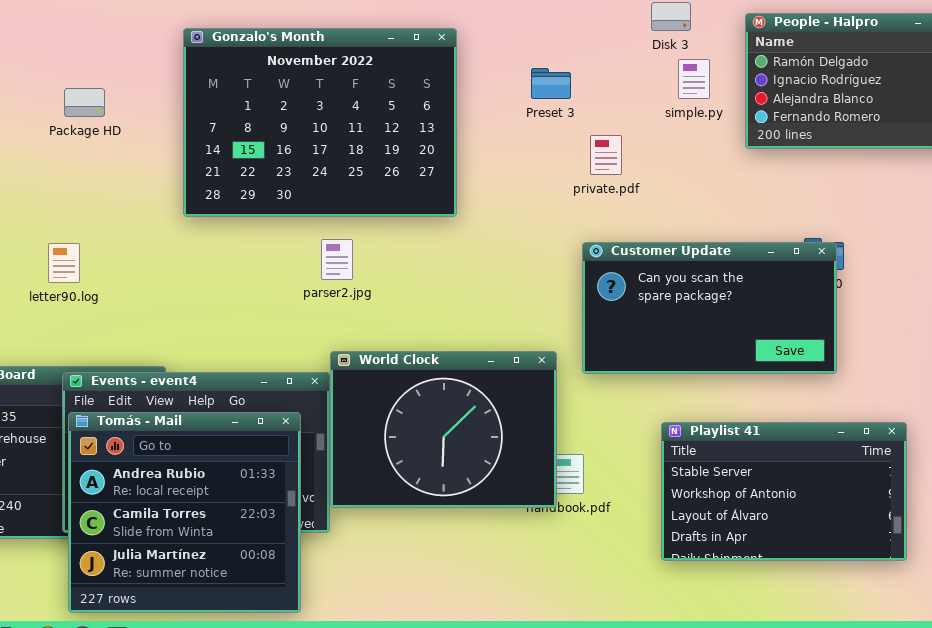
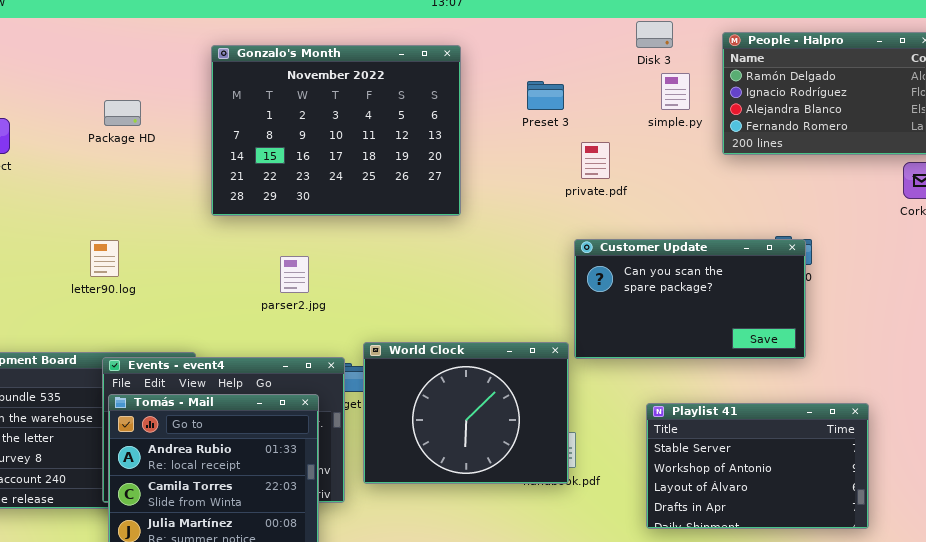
parser2.jpg: [321,239,353,280] -> [280,256,309,293], moved
World Clock: [330,351,557,508] -> [363,342,569,484], moved

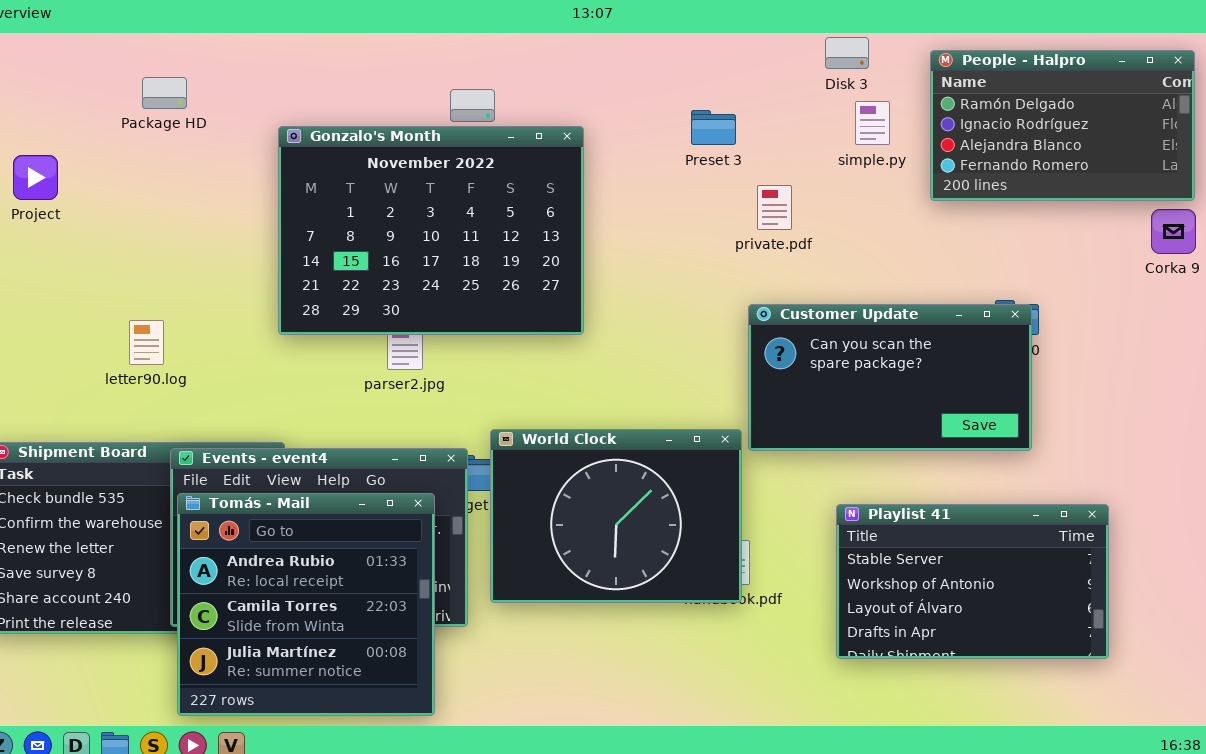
Gonzalo's Month: [211,45,461,216] -> [278,126,584,335], moved
Package HD: [104,100,141,126] -> [142,77,187,109], moved
letter90.log: [90,240,119,277] -> [129,320,164,365], moved

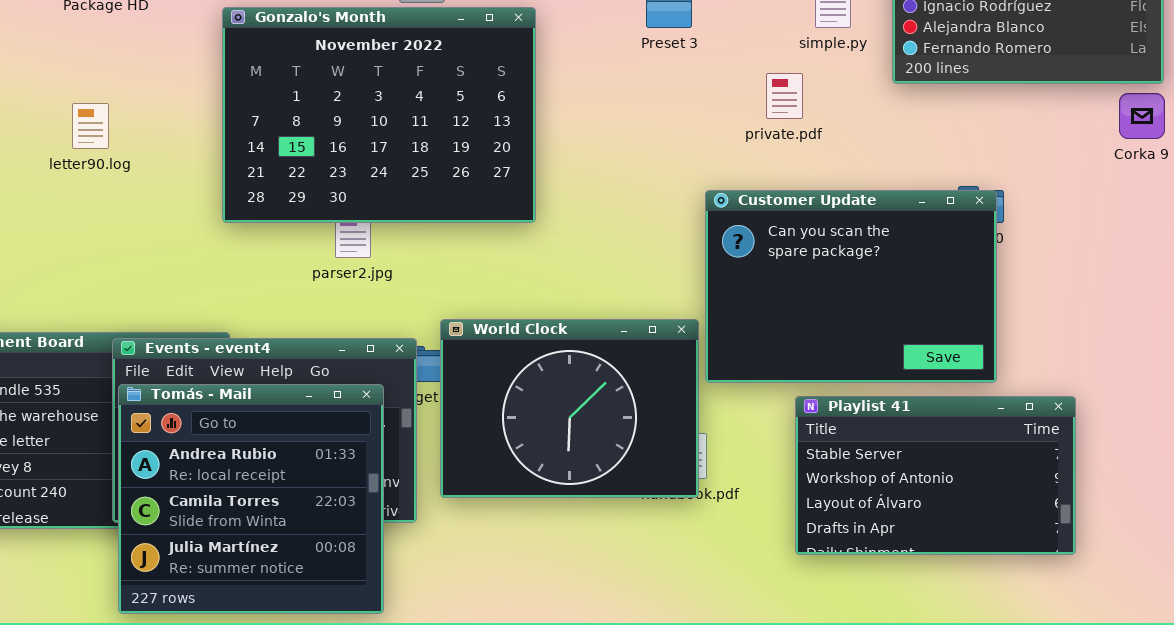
private.pdf: [757,185,792,230] -> [766,73,803,119], moved
Customer Update: [748,304,1032,451] -> [705,190,997,383], resized
letter90.log: [129,320,164,365] -> [72,103,109,149], moved

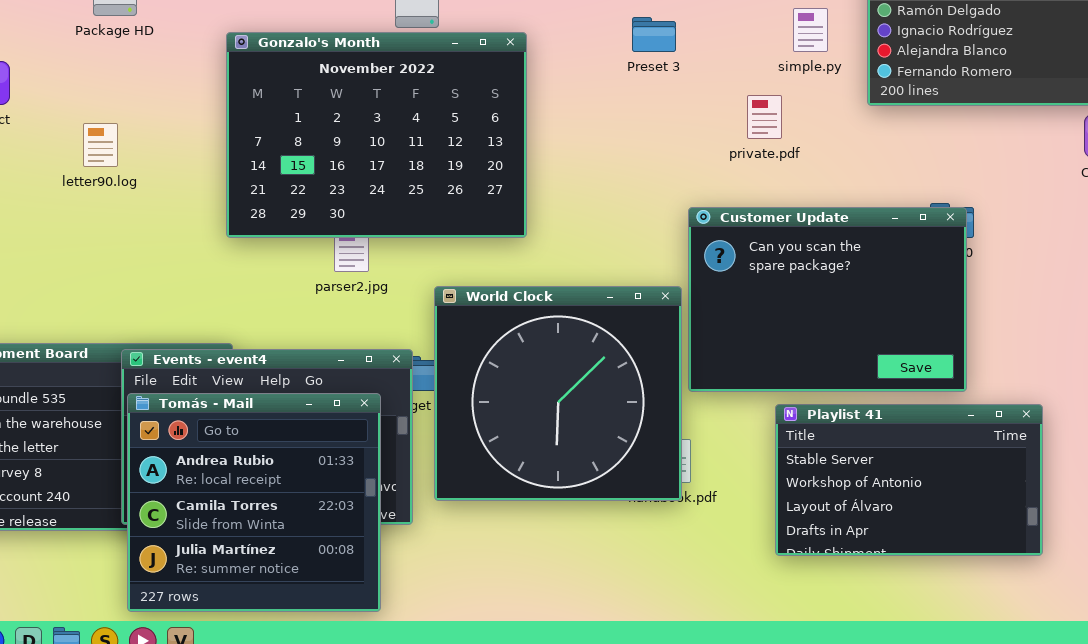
World Clock: [440,319,699,498] -> [434,286,682,501], resized

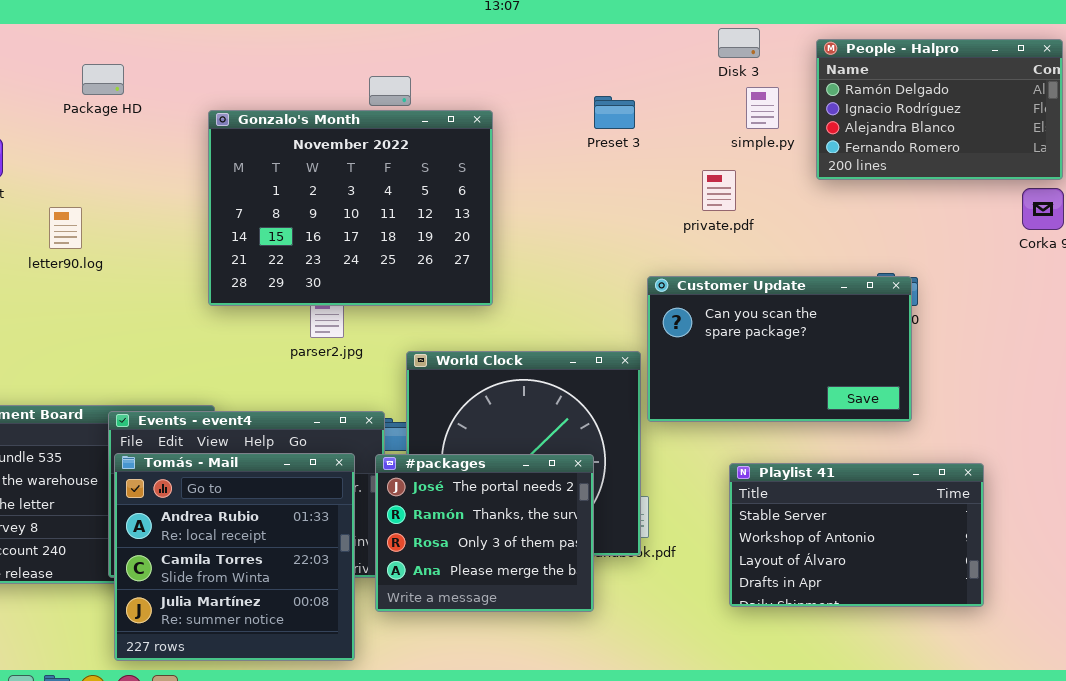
letter90.log: [83,123,118,167] -> [49,207,82,249], moved
Customer Update: [688,207,967,392] -> [647,276,912,422], resized
#packages: none -> [375,454,594,612], opened

